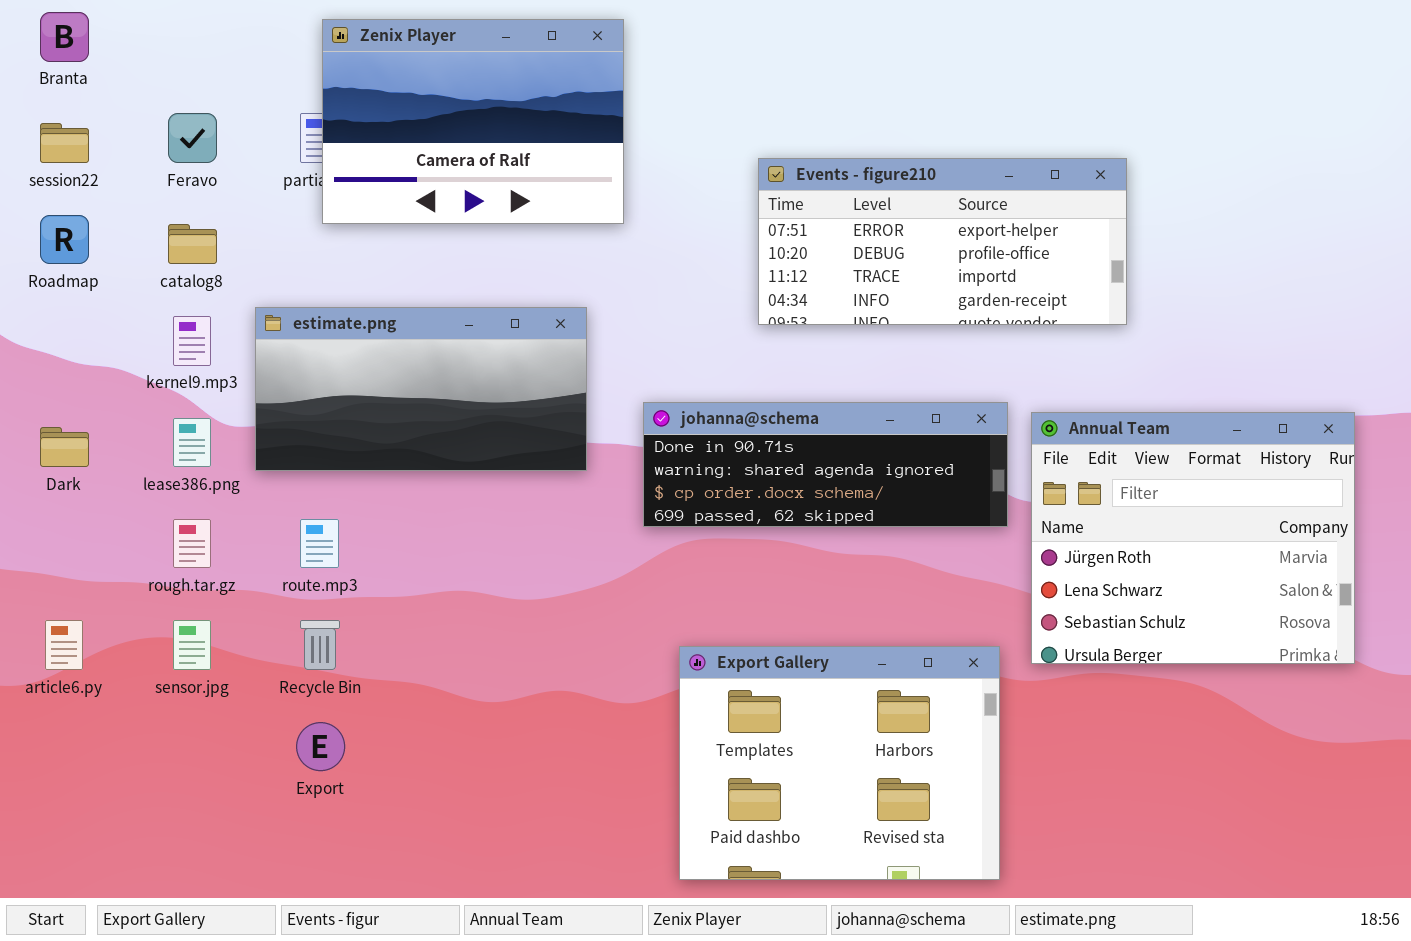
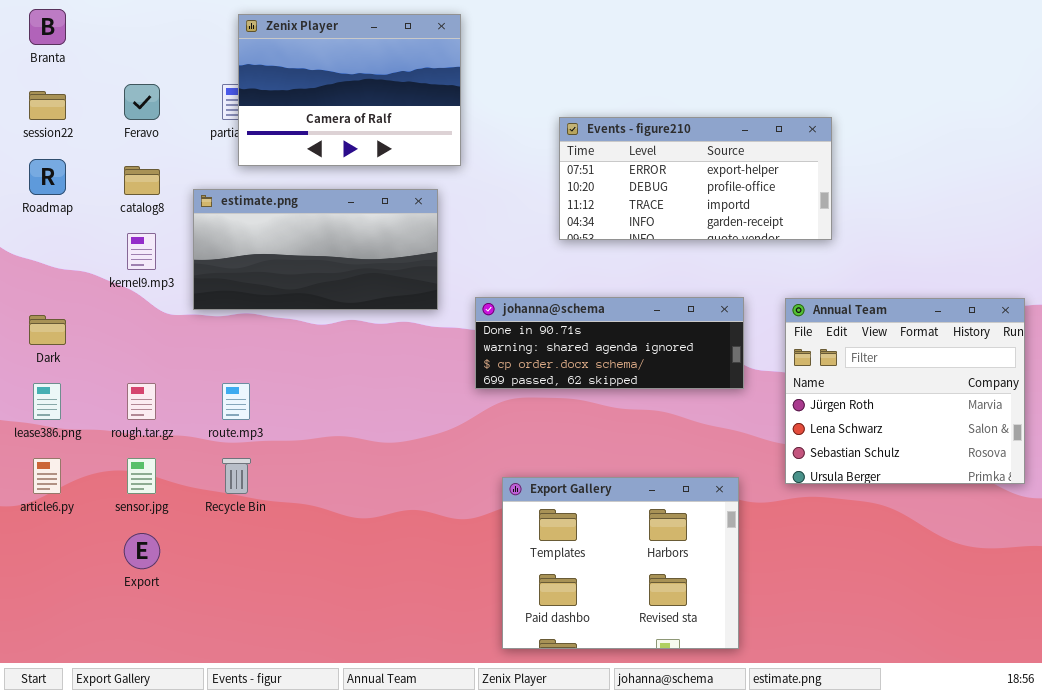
estimate.png: [255,307,587,471] -> [193,189,438,310], moved
Annual Team: [1031,412,1355,664] -> [785,298,1025,484], moved
lease386.png: [173,418,211,467] -> [33,383,61,420], moved
Export: [296,722,345,771] -> [124,533,160,569], moved

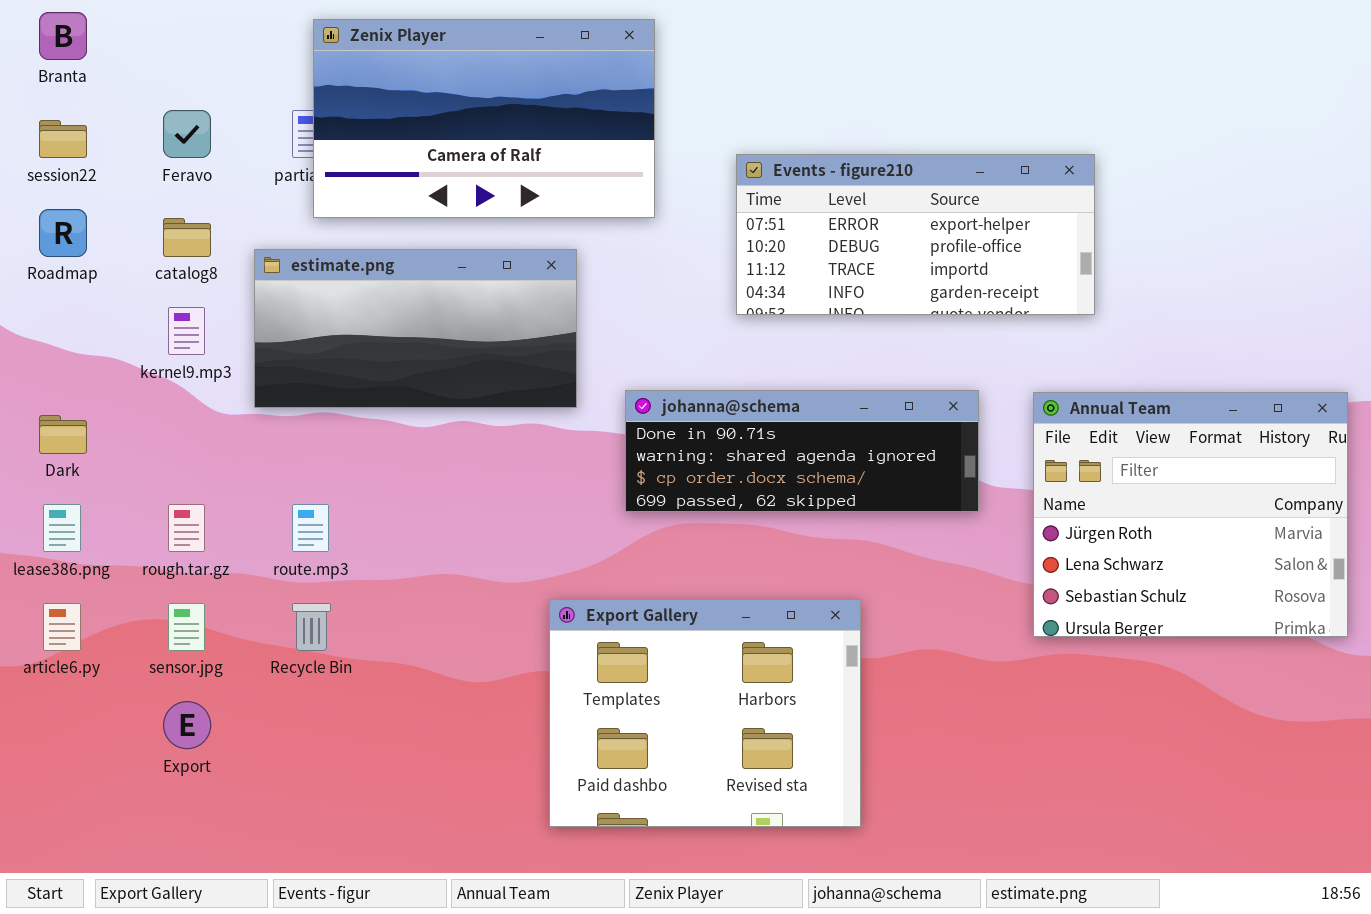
Zenix Player: [238,14,461,166] -> [313,19,655,218], resized
Export Gallery: [502,477,739,649] -> [549,599,861,827], moved

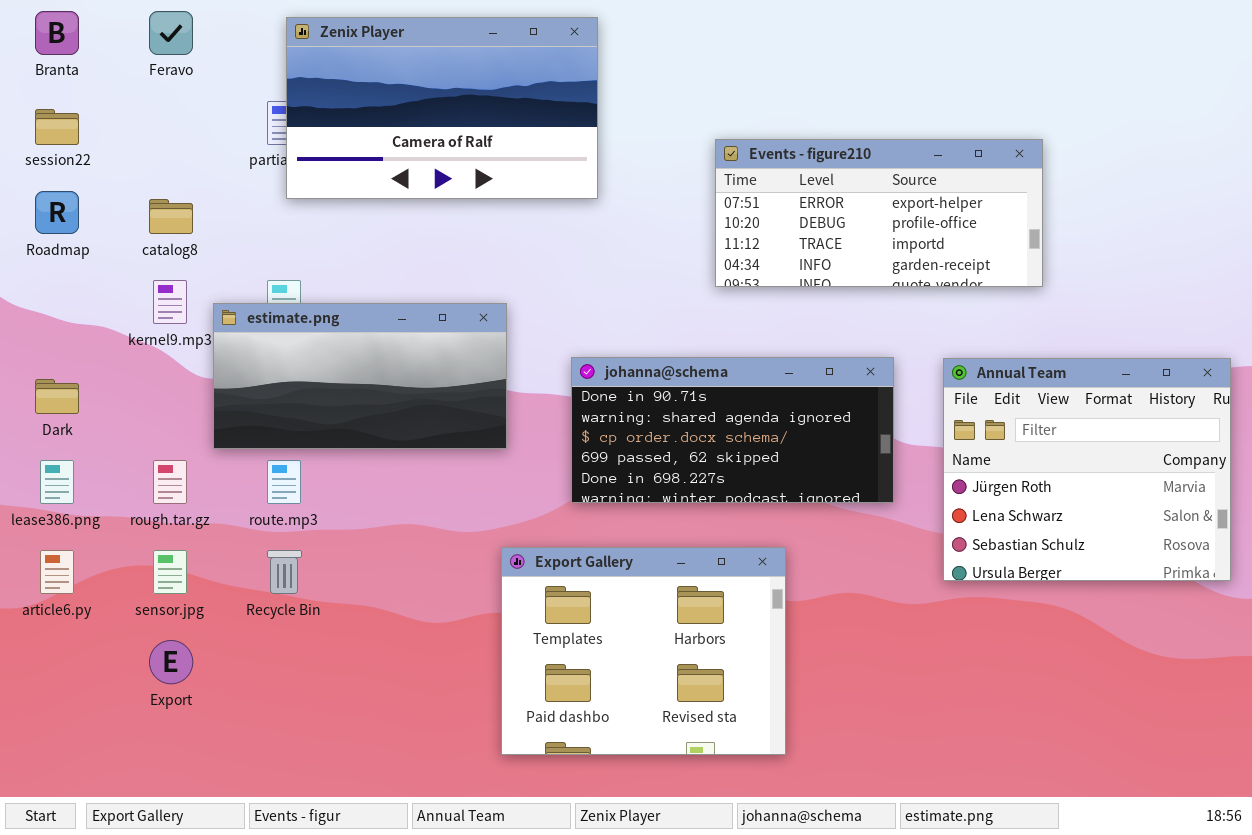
Feravo: [163,110,211,158] -> [149,11,193,55], moved
Events - figure210: [736,154,1095,315] -> [715,139,1043,287], moved
estimate.png: [254,249,577,408] -> [213,303,507,449], moved
johanna@schema: [625,390,979,512] -> [571,357,894,503], resized

